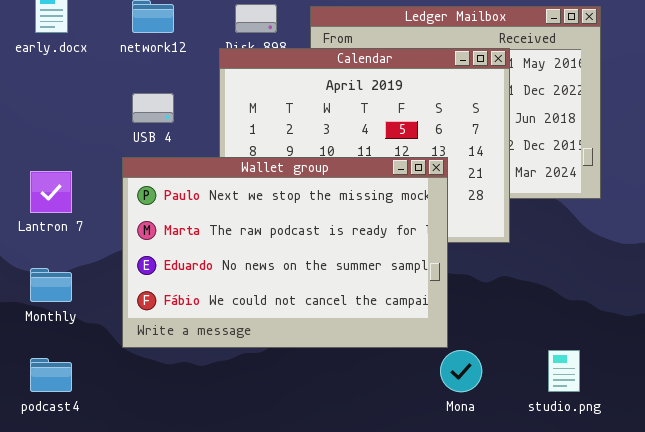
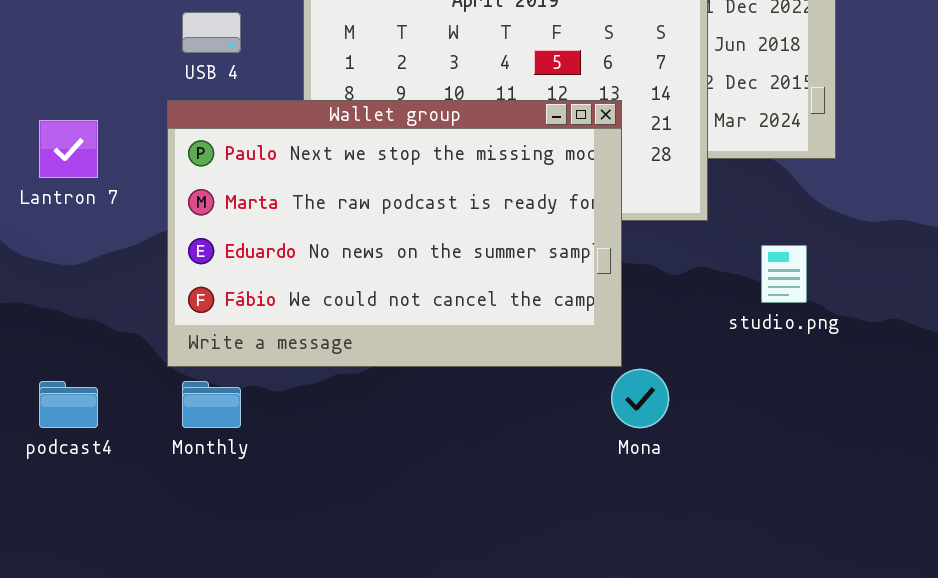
Monthly: [30,268,72,302] -> [182,381,241,428], moved
studio.png: [548,350,580,392] -> [761,245,807,303], moved

